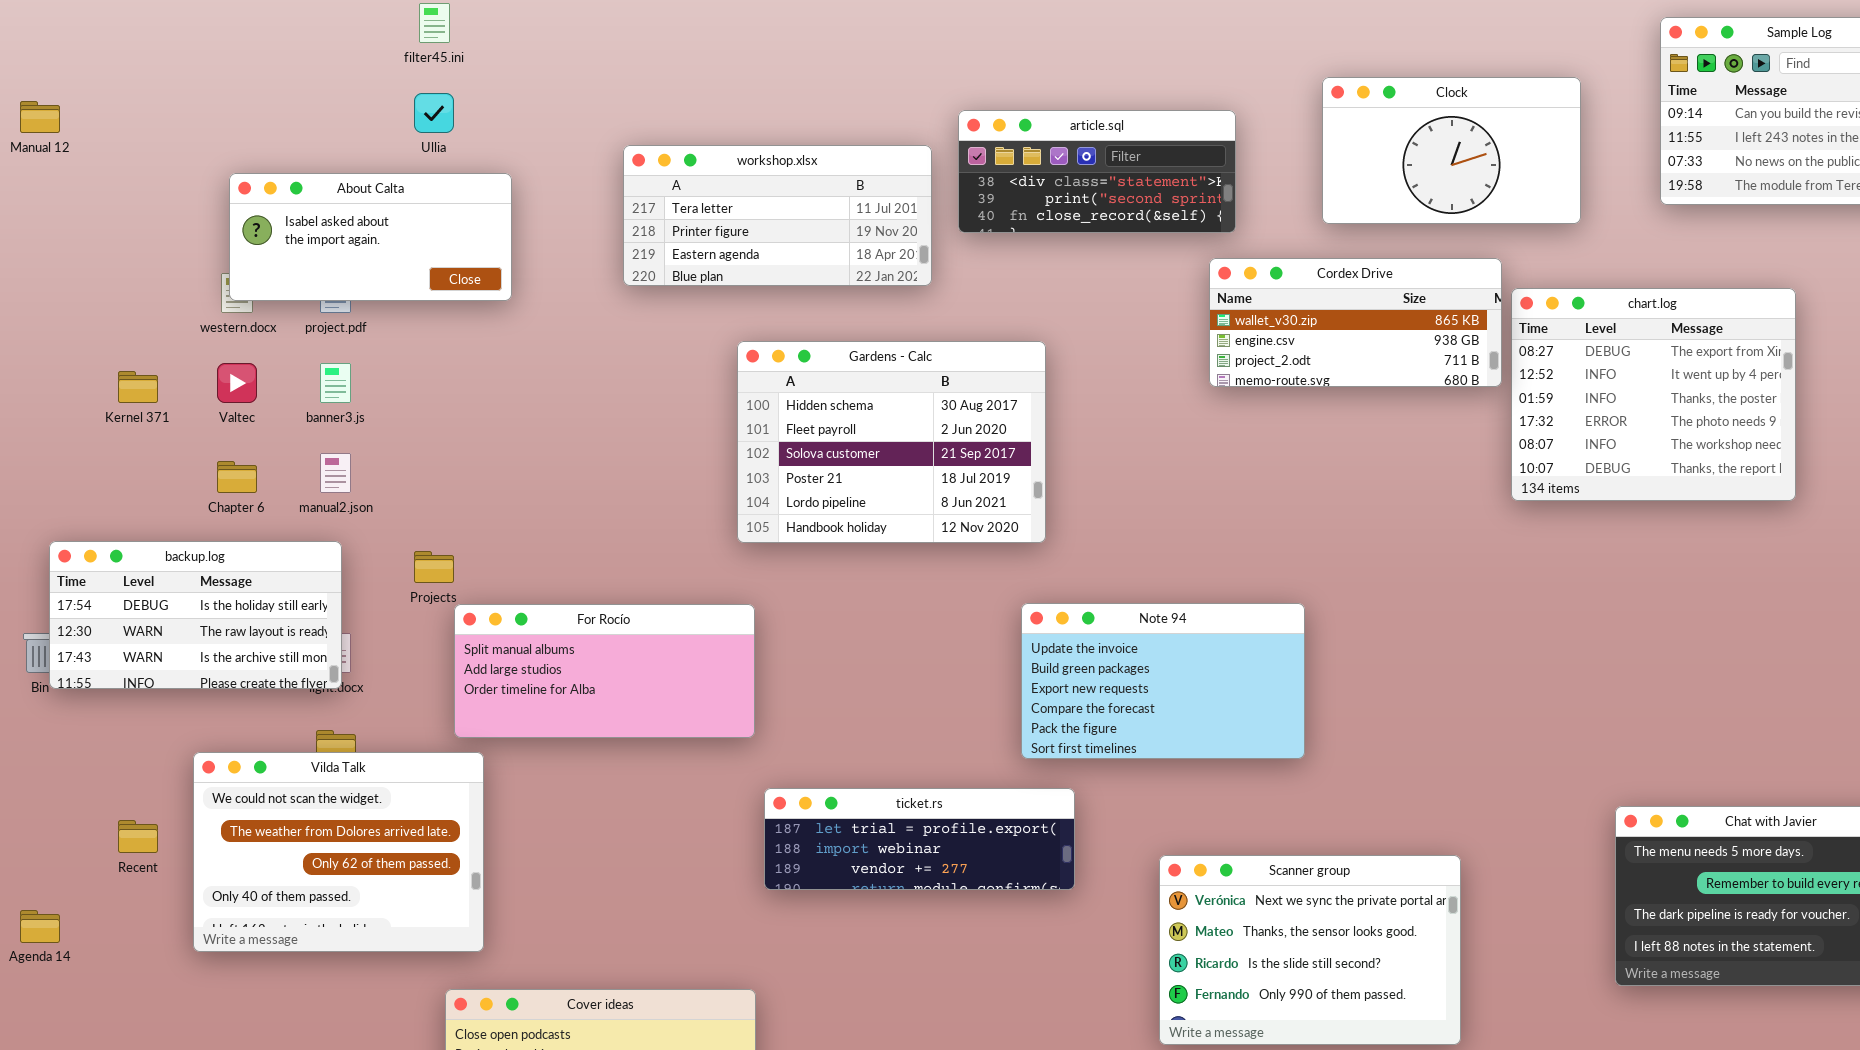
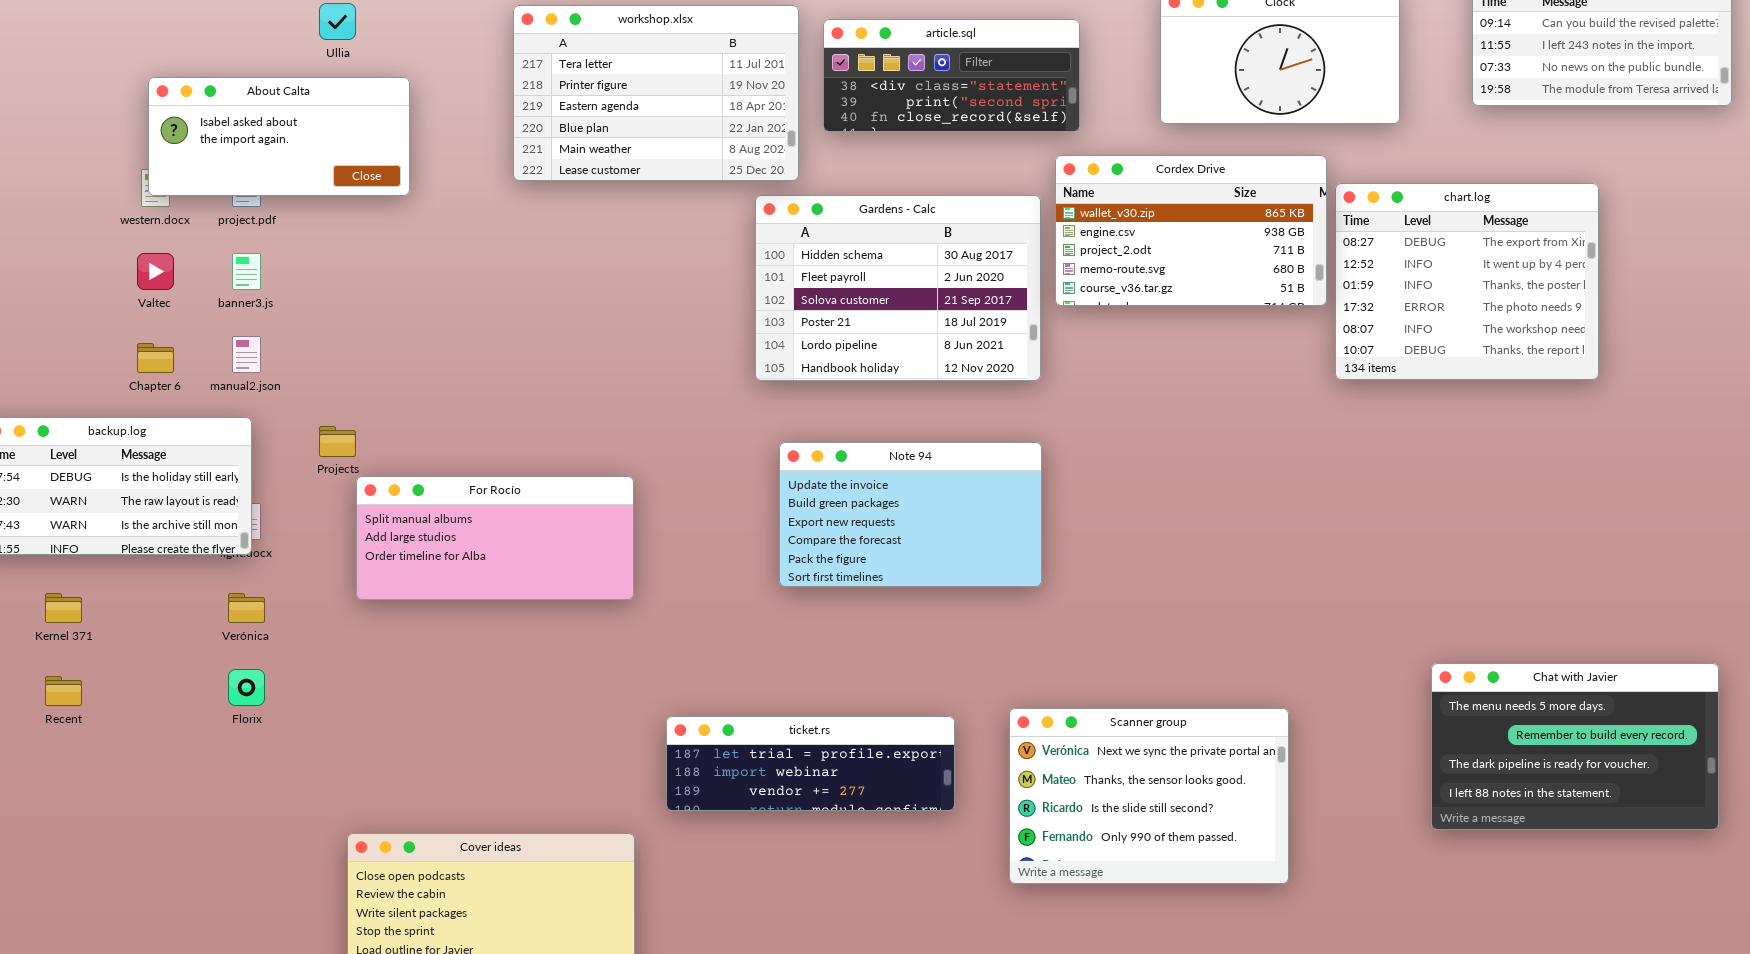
workshop.xlsx: [623,145,932,286] -> [513,5,799,181], resized
Cordex Drive: [1209,258,1502,387] -> [1055,155,1327,306], resized
Gardens - Calc: [737,341,1046,543] -> [755,195,1041,381], moved
Kernel 371: [118,371,158,403] -> [45,593,82,623], moved
Note 94: [1021,603,1305,759] -> [779,442,1042,587], moved
Vilda Talk: [193,752,484,952] -> none, closed
ticket.rs: [764,788,1075,890] -> [666,716,955,811], moved

